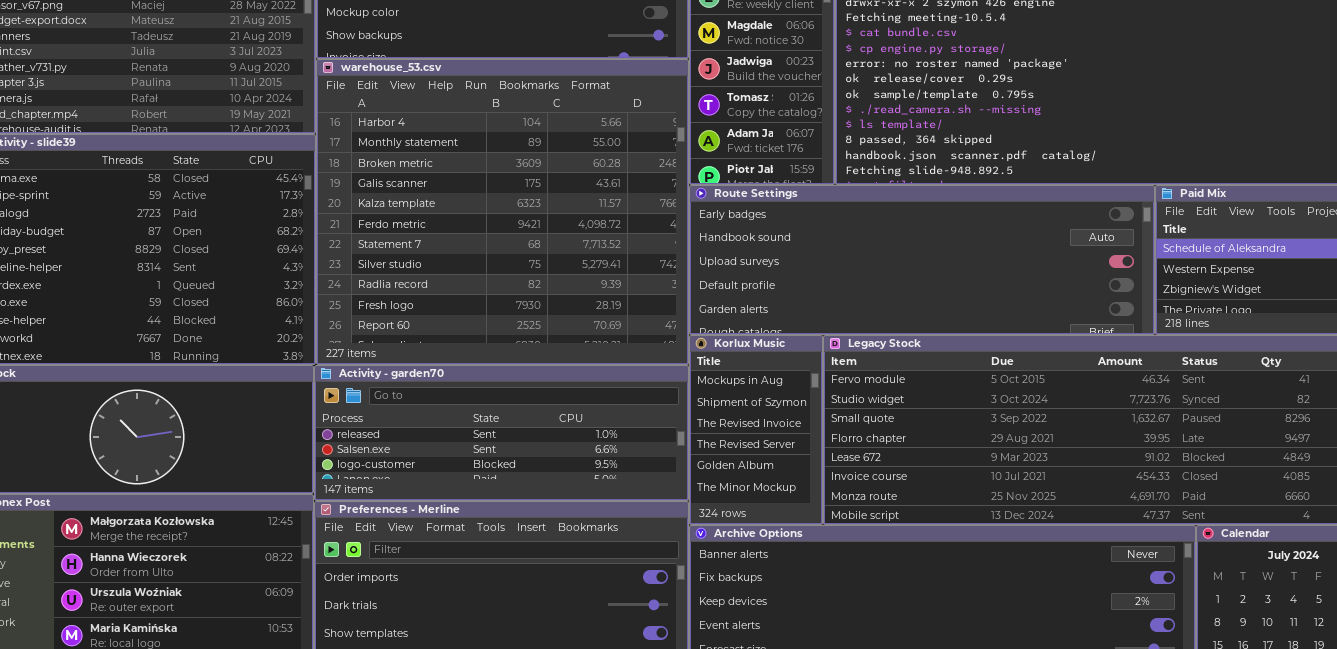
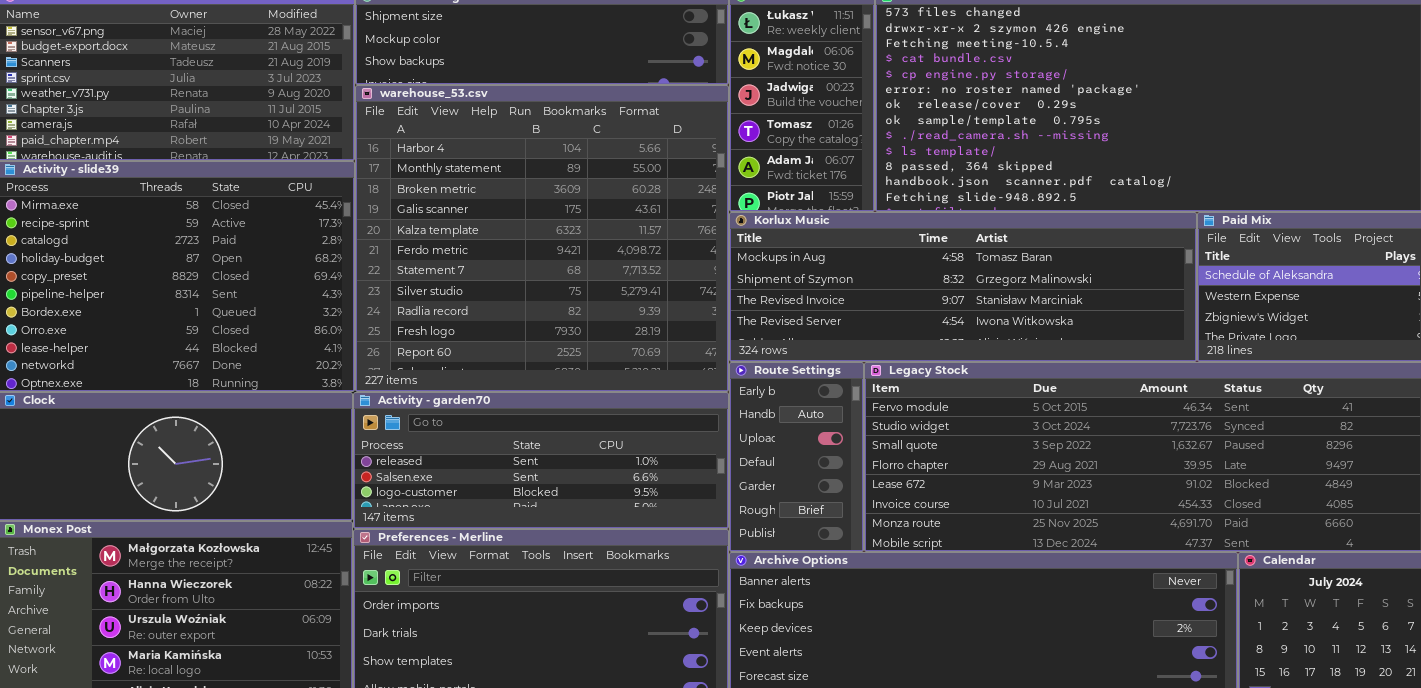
Route Settings: [689,185,1155,335] -> [729,362,864,552], moved, resized
Korlux Music: [689,335,823,525] -> [729,212,1197,362], moved, resized

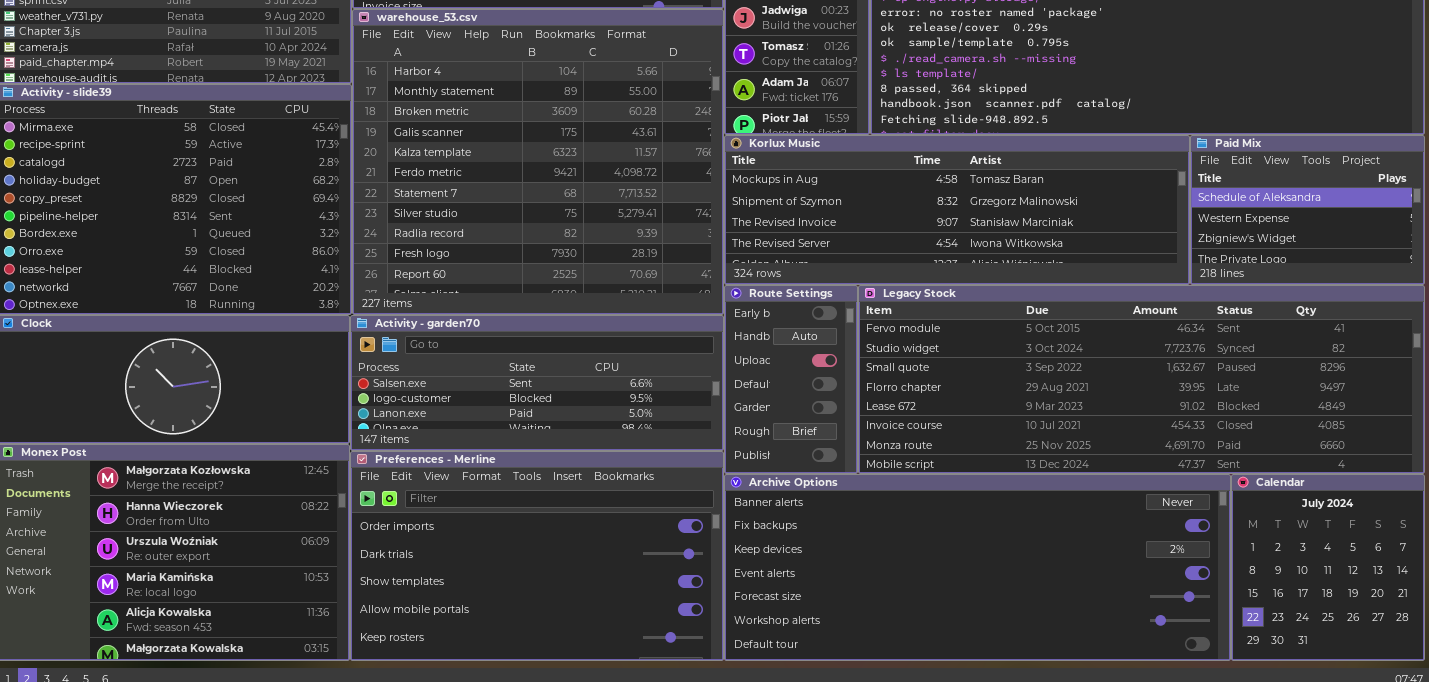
Activity - garden70: [353,392,729,529] -> [350,315,724,451], scrolled down 1 row

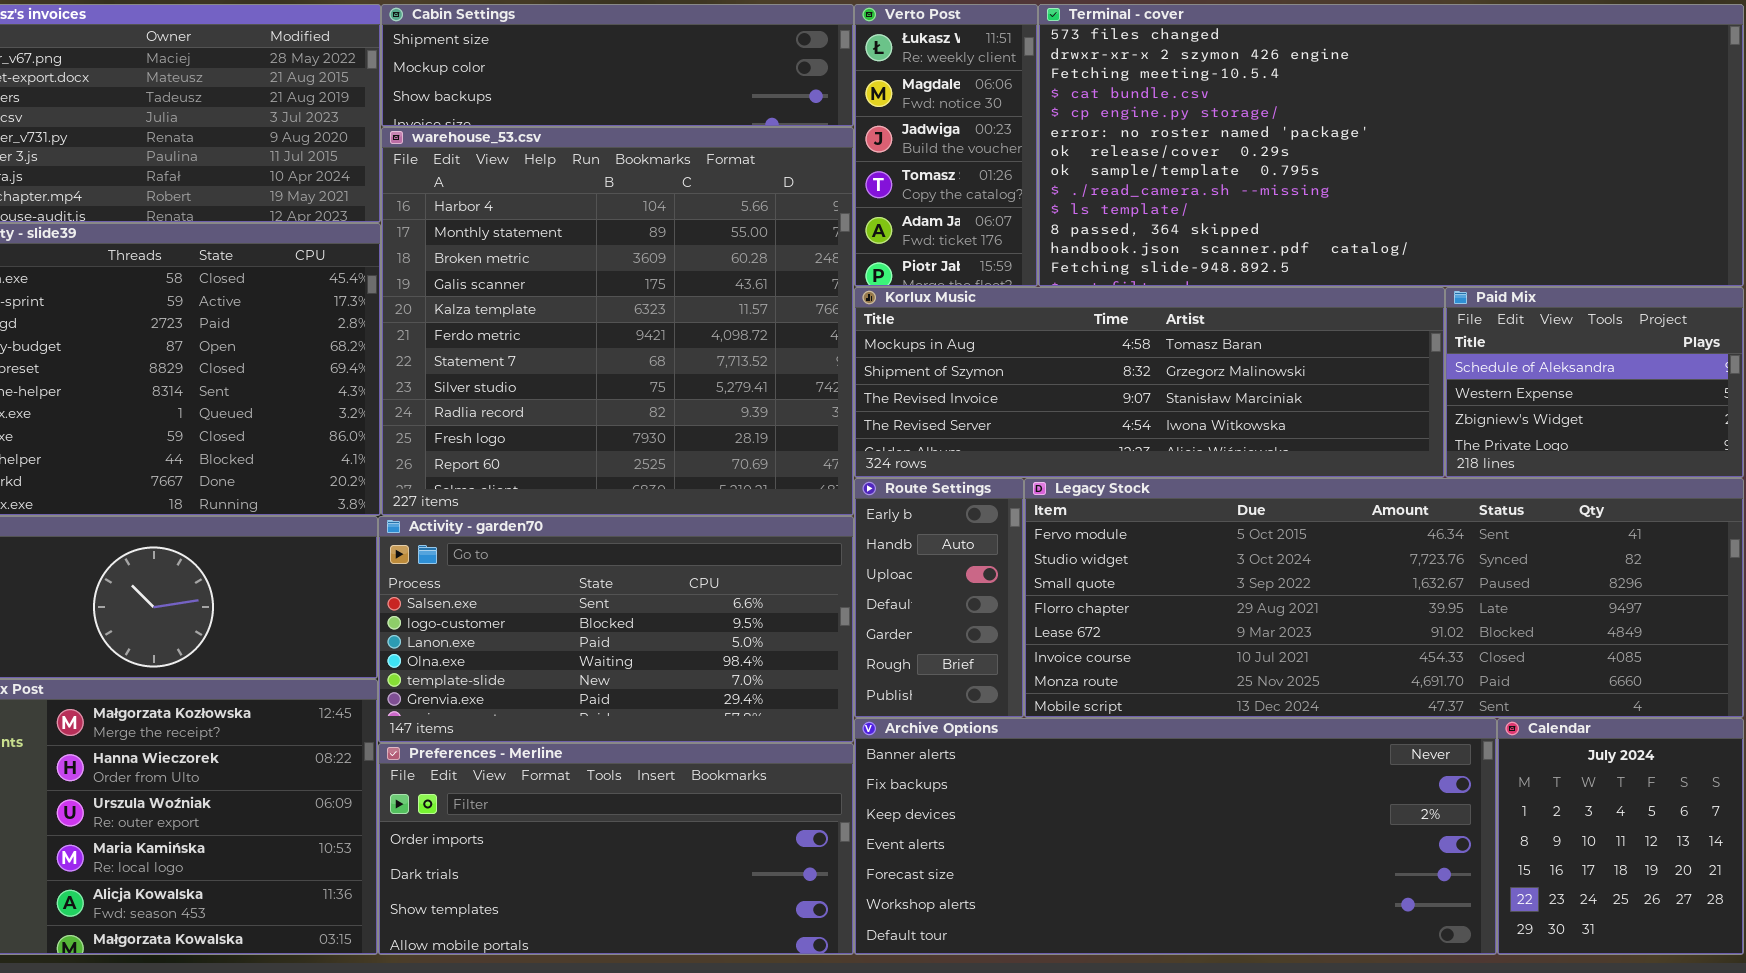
Activity - garden70: [350,315,724,451] -> [378,516,854,743], resized
Preferences - Merline: [350,451,724,661] -> [378,743,854,955], resized

